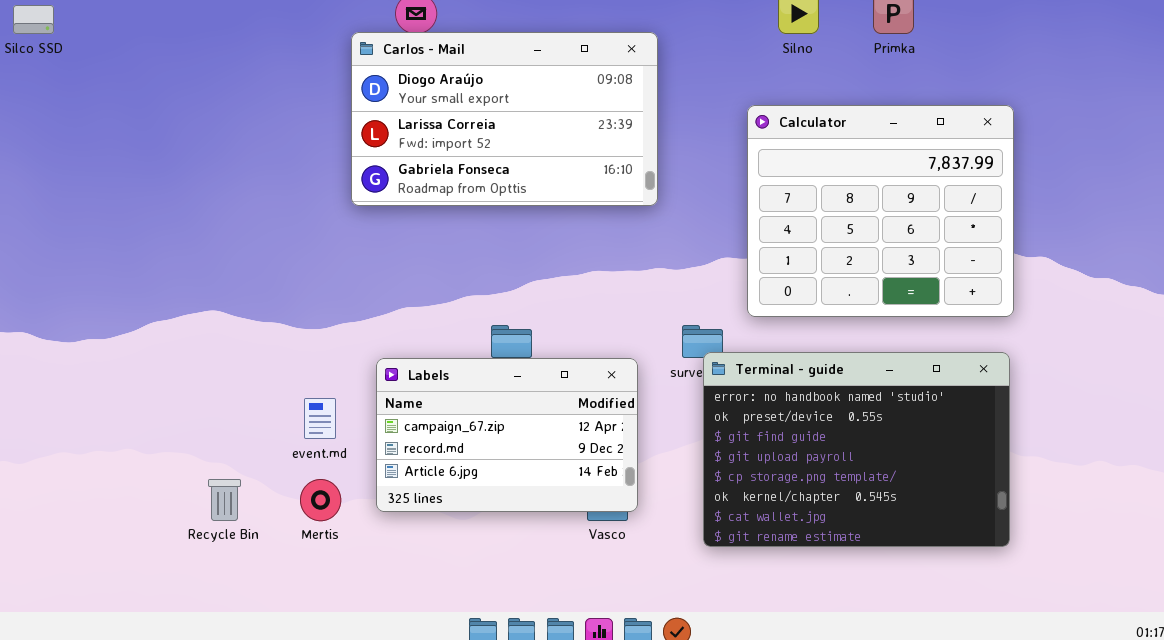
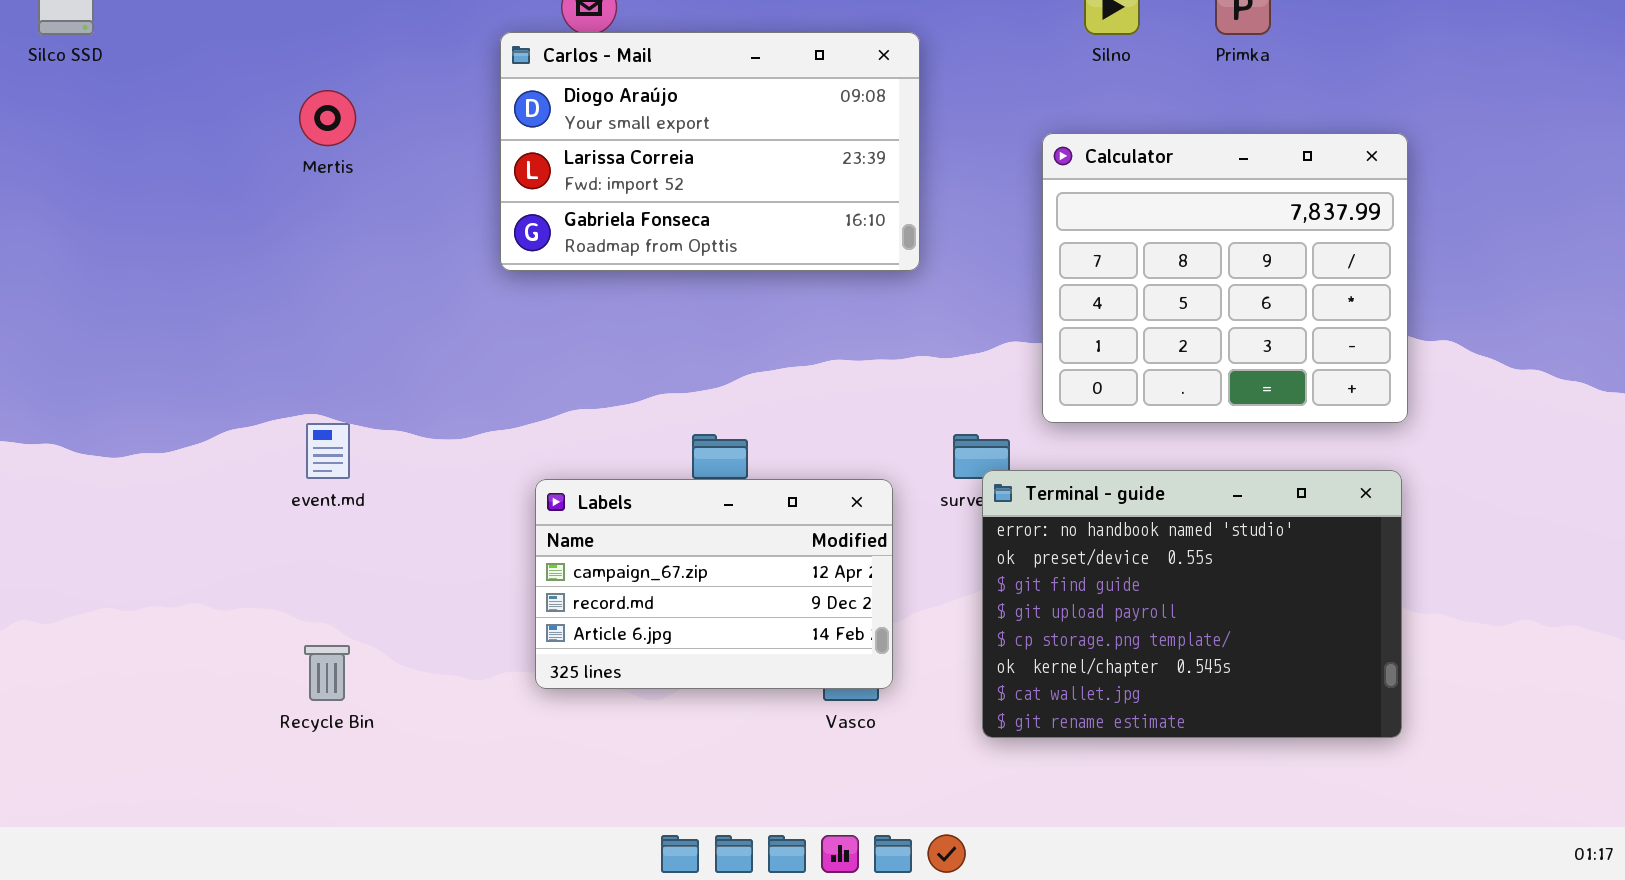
event.md: [304,398,336,439] -> [306,423,350,479], moved
Mertis: [300,479,341,521] -> [299,90,356,146], moved

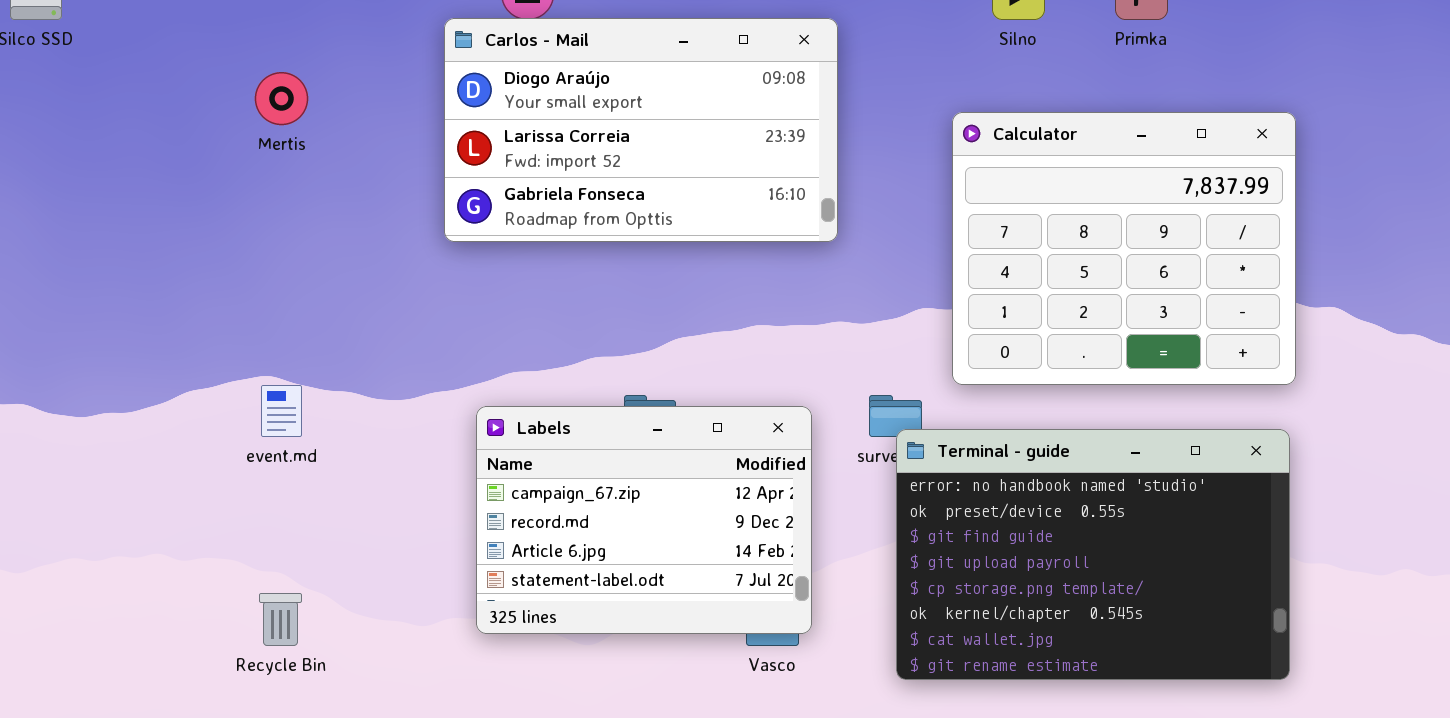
Labels: [535,479,893,689] -> [476,406,812,634], resized

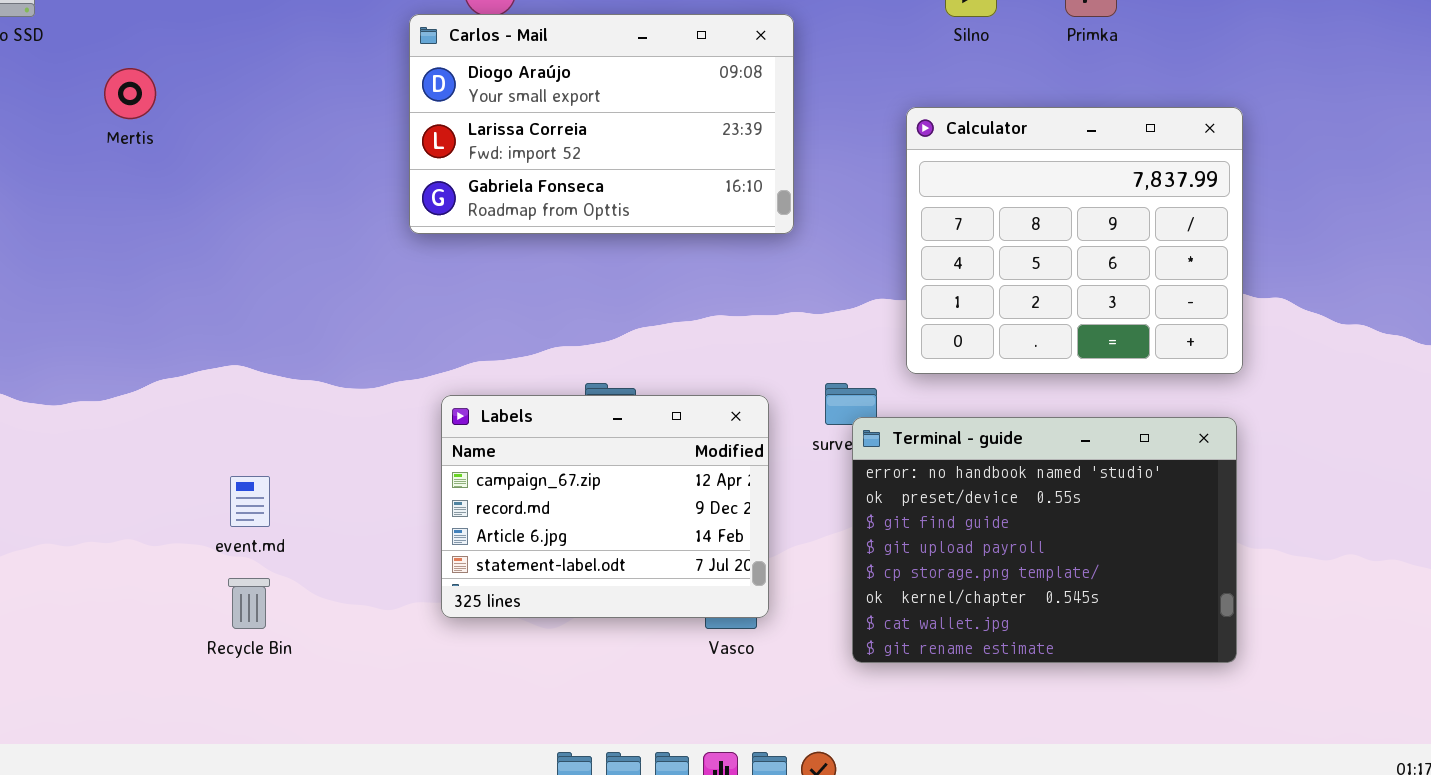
Mertis: [255,72,308,125] -> [104,68,156,119], moved
event.md: [261,385,302,437] -> [230,476,270,527], moved

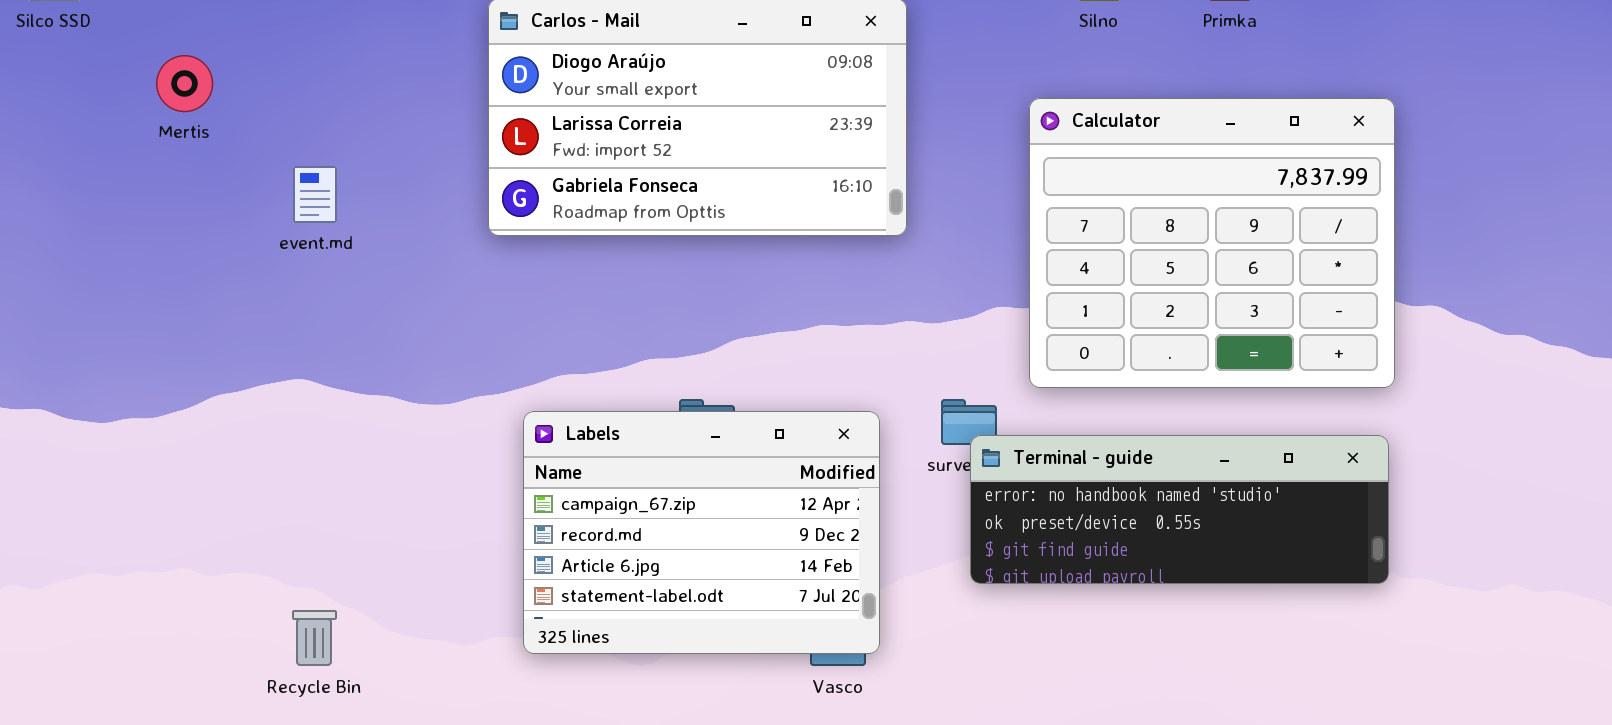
Terminal - guide: [852,417,1237,663] -> [970,435,1389,584], resized
event.md: [230,476,270,527] -> [293,166,337,223], moved

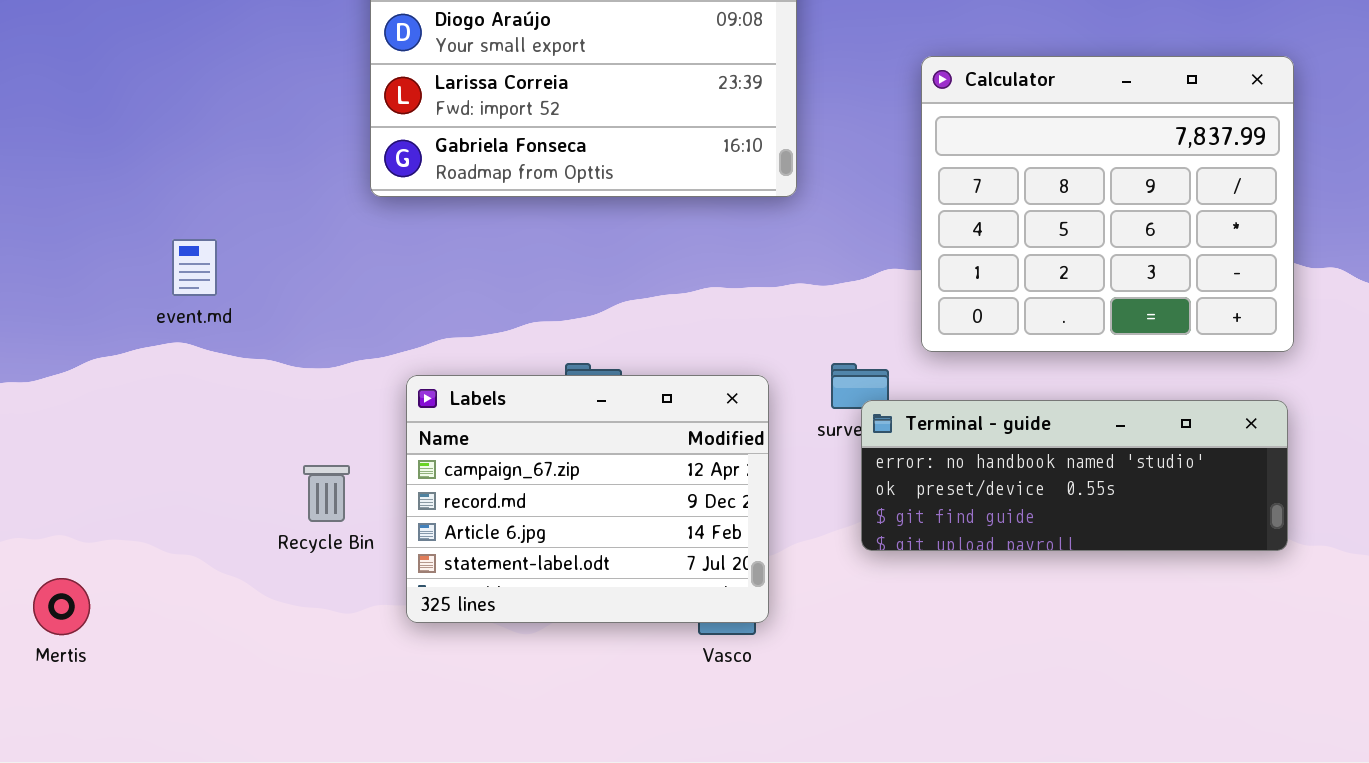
Mertis: [156,55,213,112] -> [33,578,90,635], moved
event.md: [293,166,337,223] -> [172,239,217,296], moved
Recycle Bin: [292,610,337,666] -> [303,465,350,522], moved

